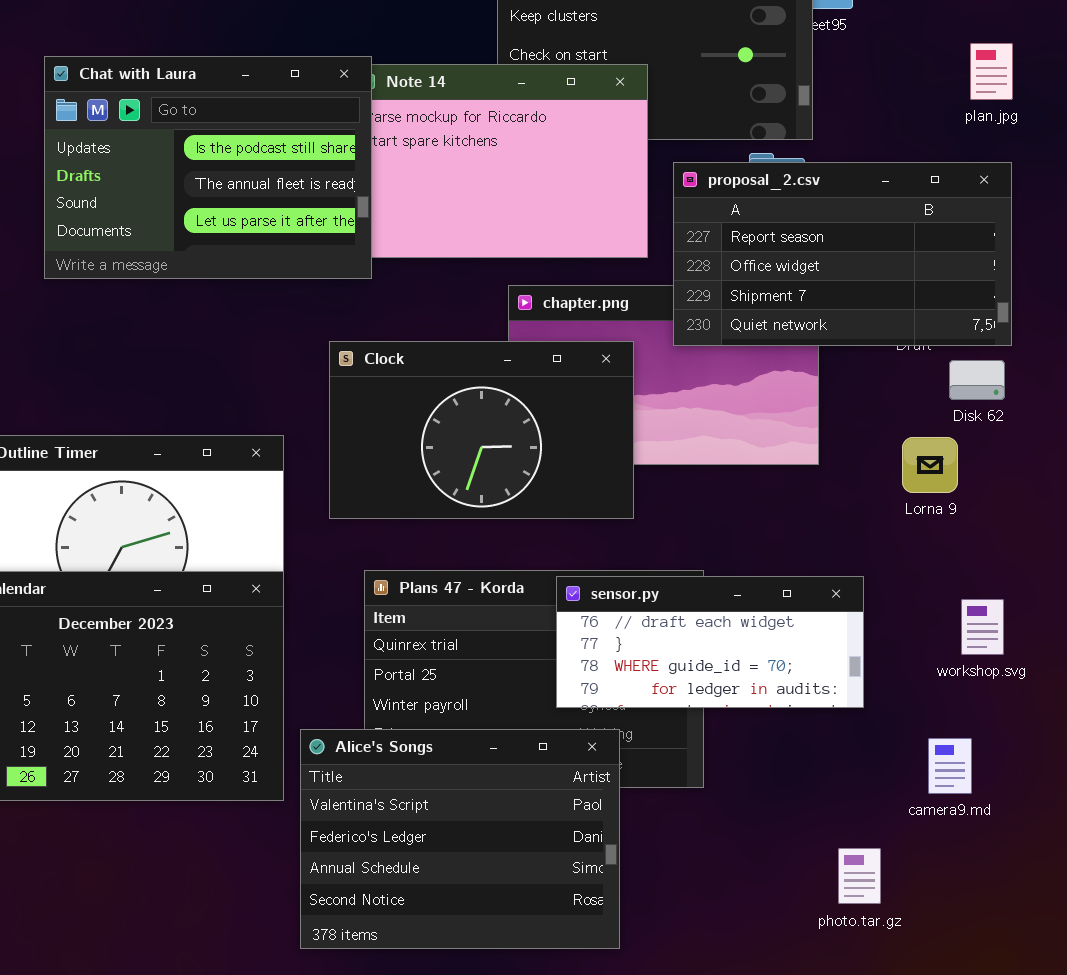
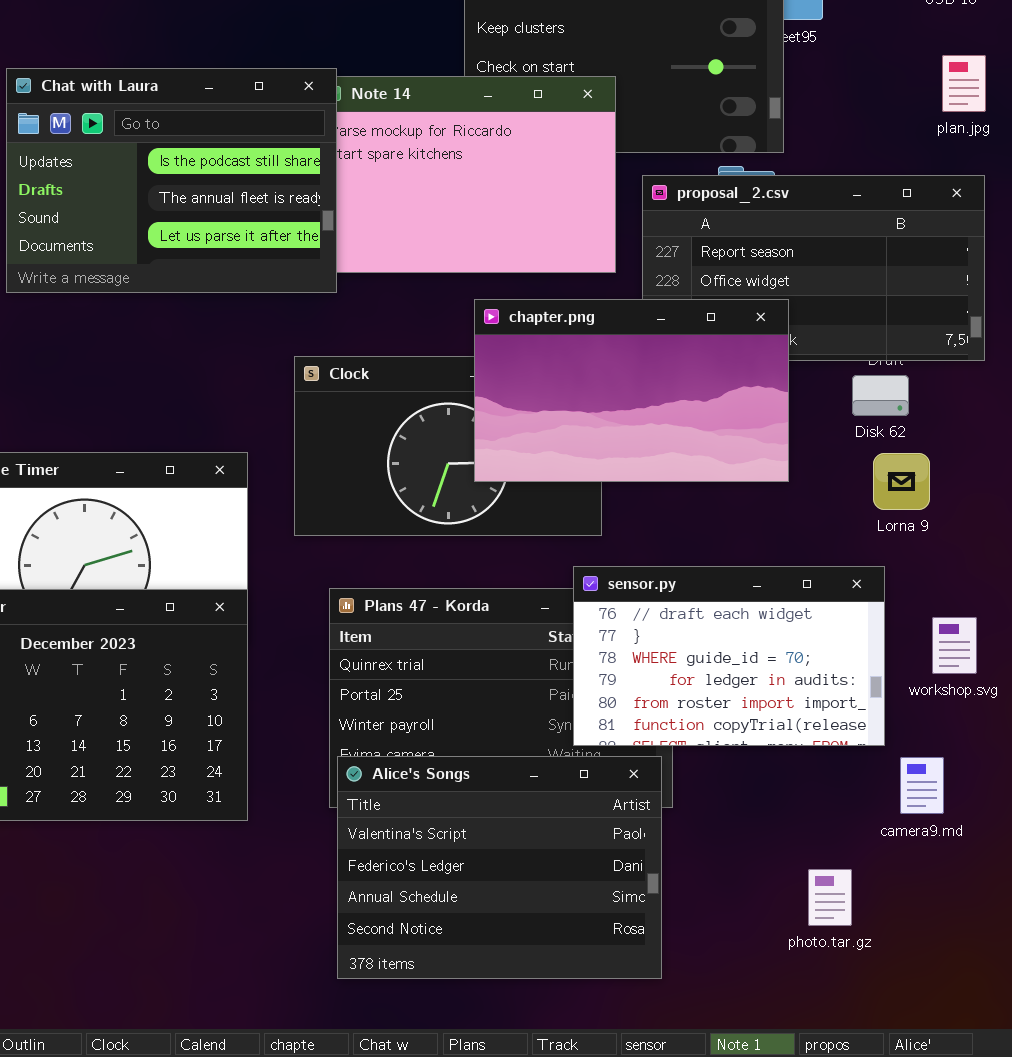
chapter.png: [508,285,819,465] -> [474,299,789,482], raised
Disk 62: [949,360,1005,400] -> [852,375,909,416], moved
sensor.py: [556,576,864,708] -> [573,566,885,746], moved, resized
Alice's Songs: [300,729,620,949] -> [337,756,662,979], moved

